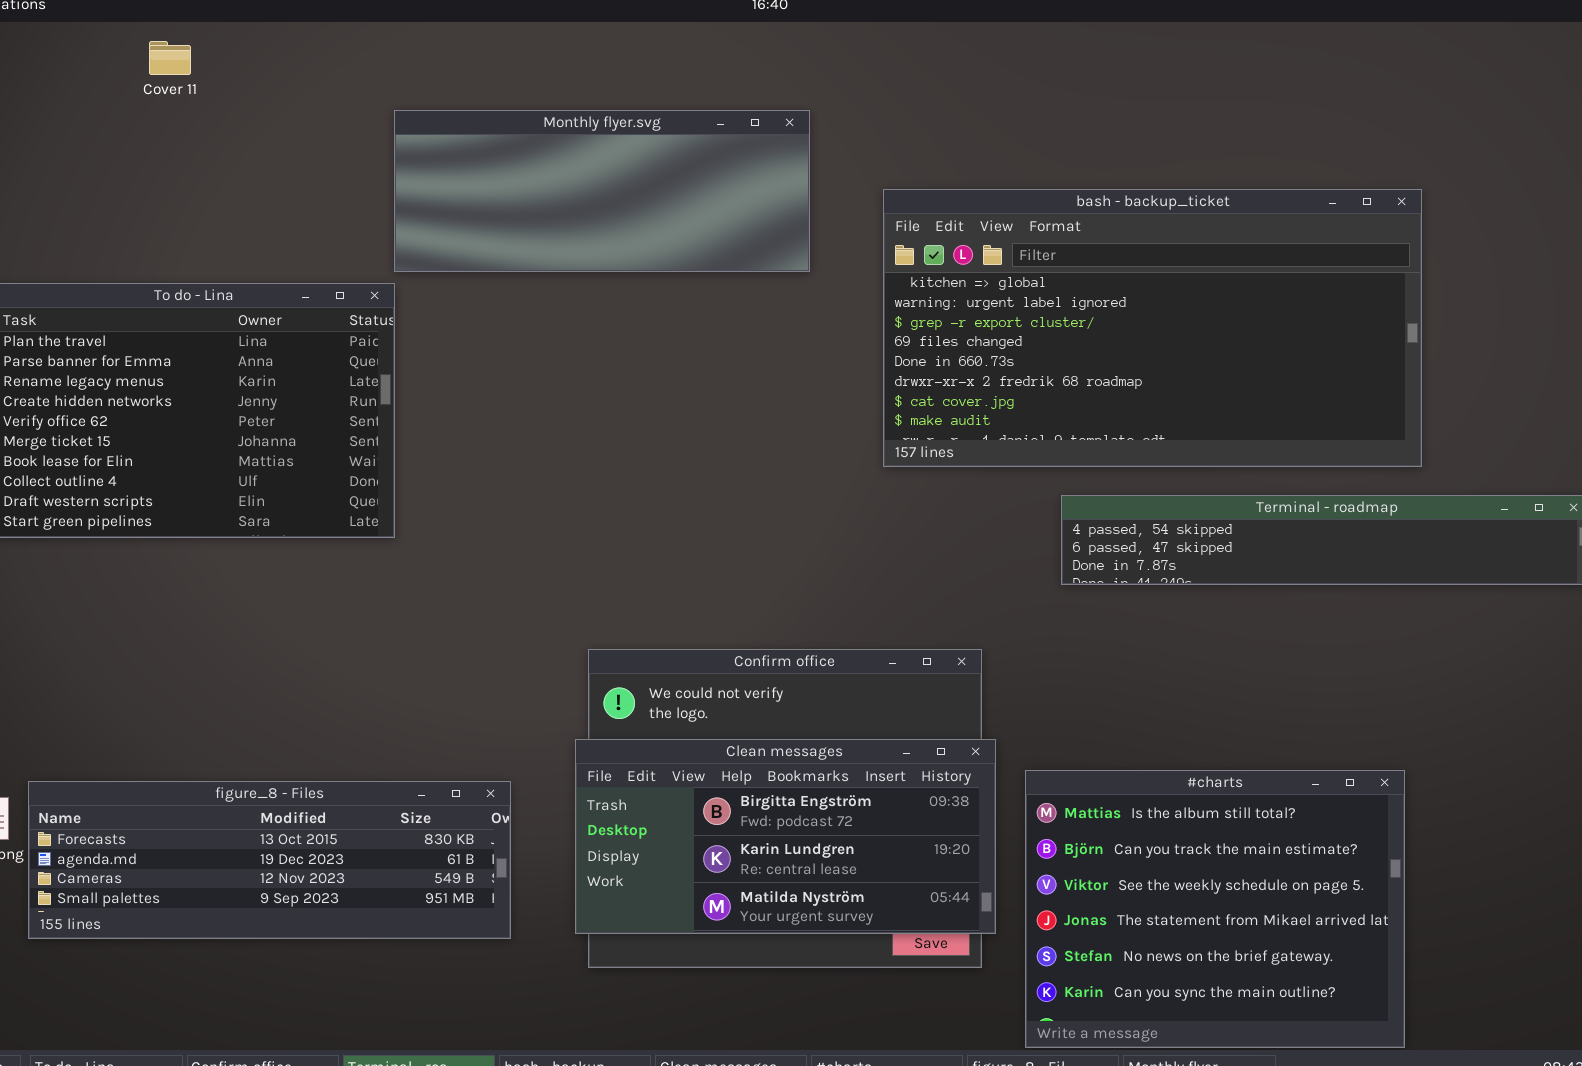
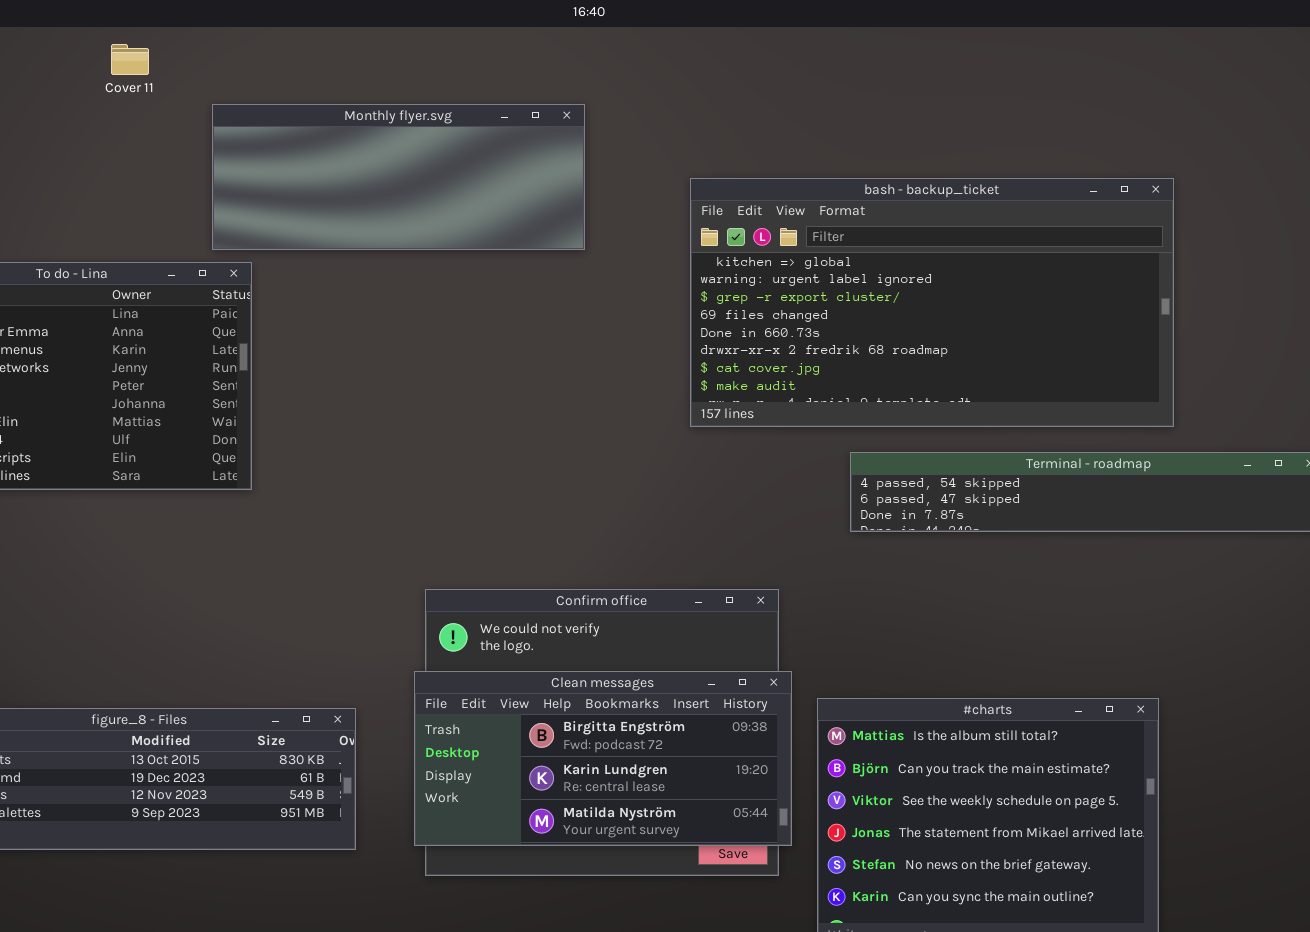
Cover 11: [149,41,191,75] -> [111,44,149,75], moved
Monthly flyer.svg: [394,110,810,272] -> [212,104,585,250], moved

